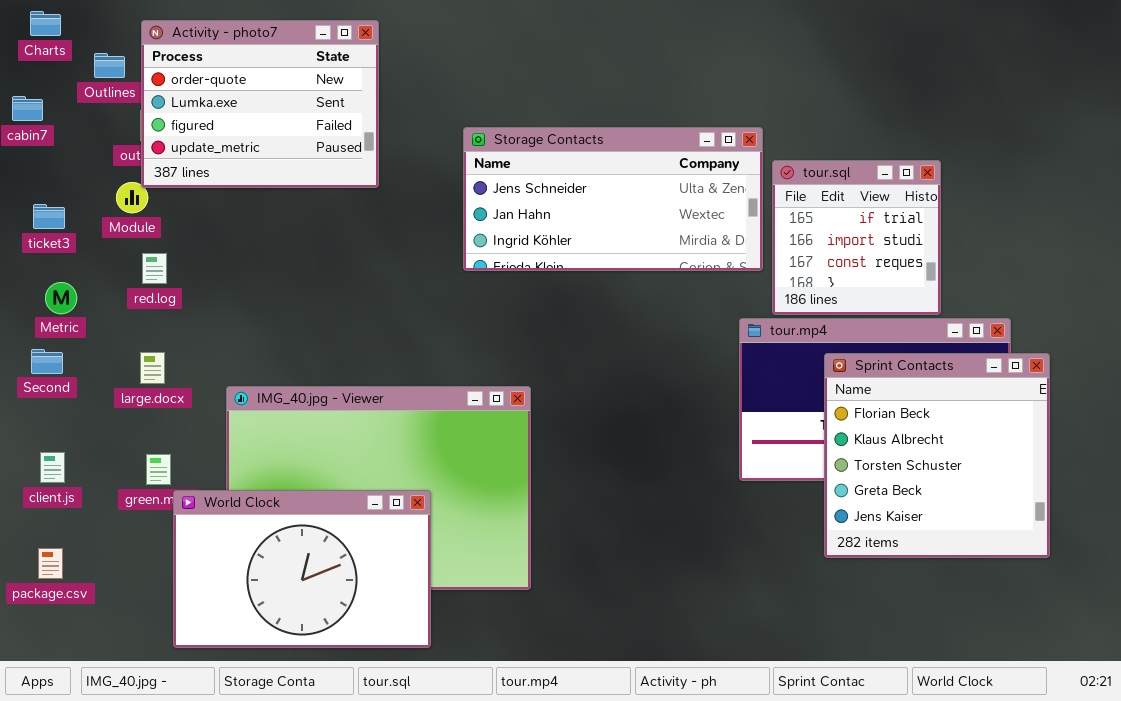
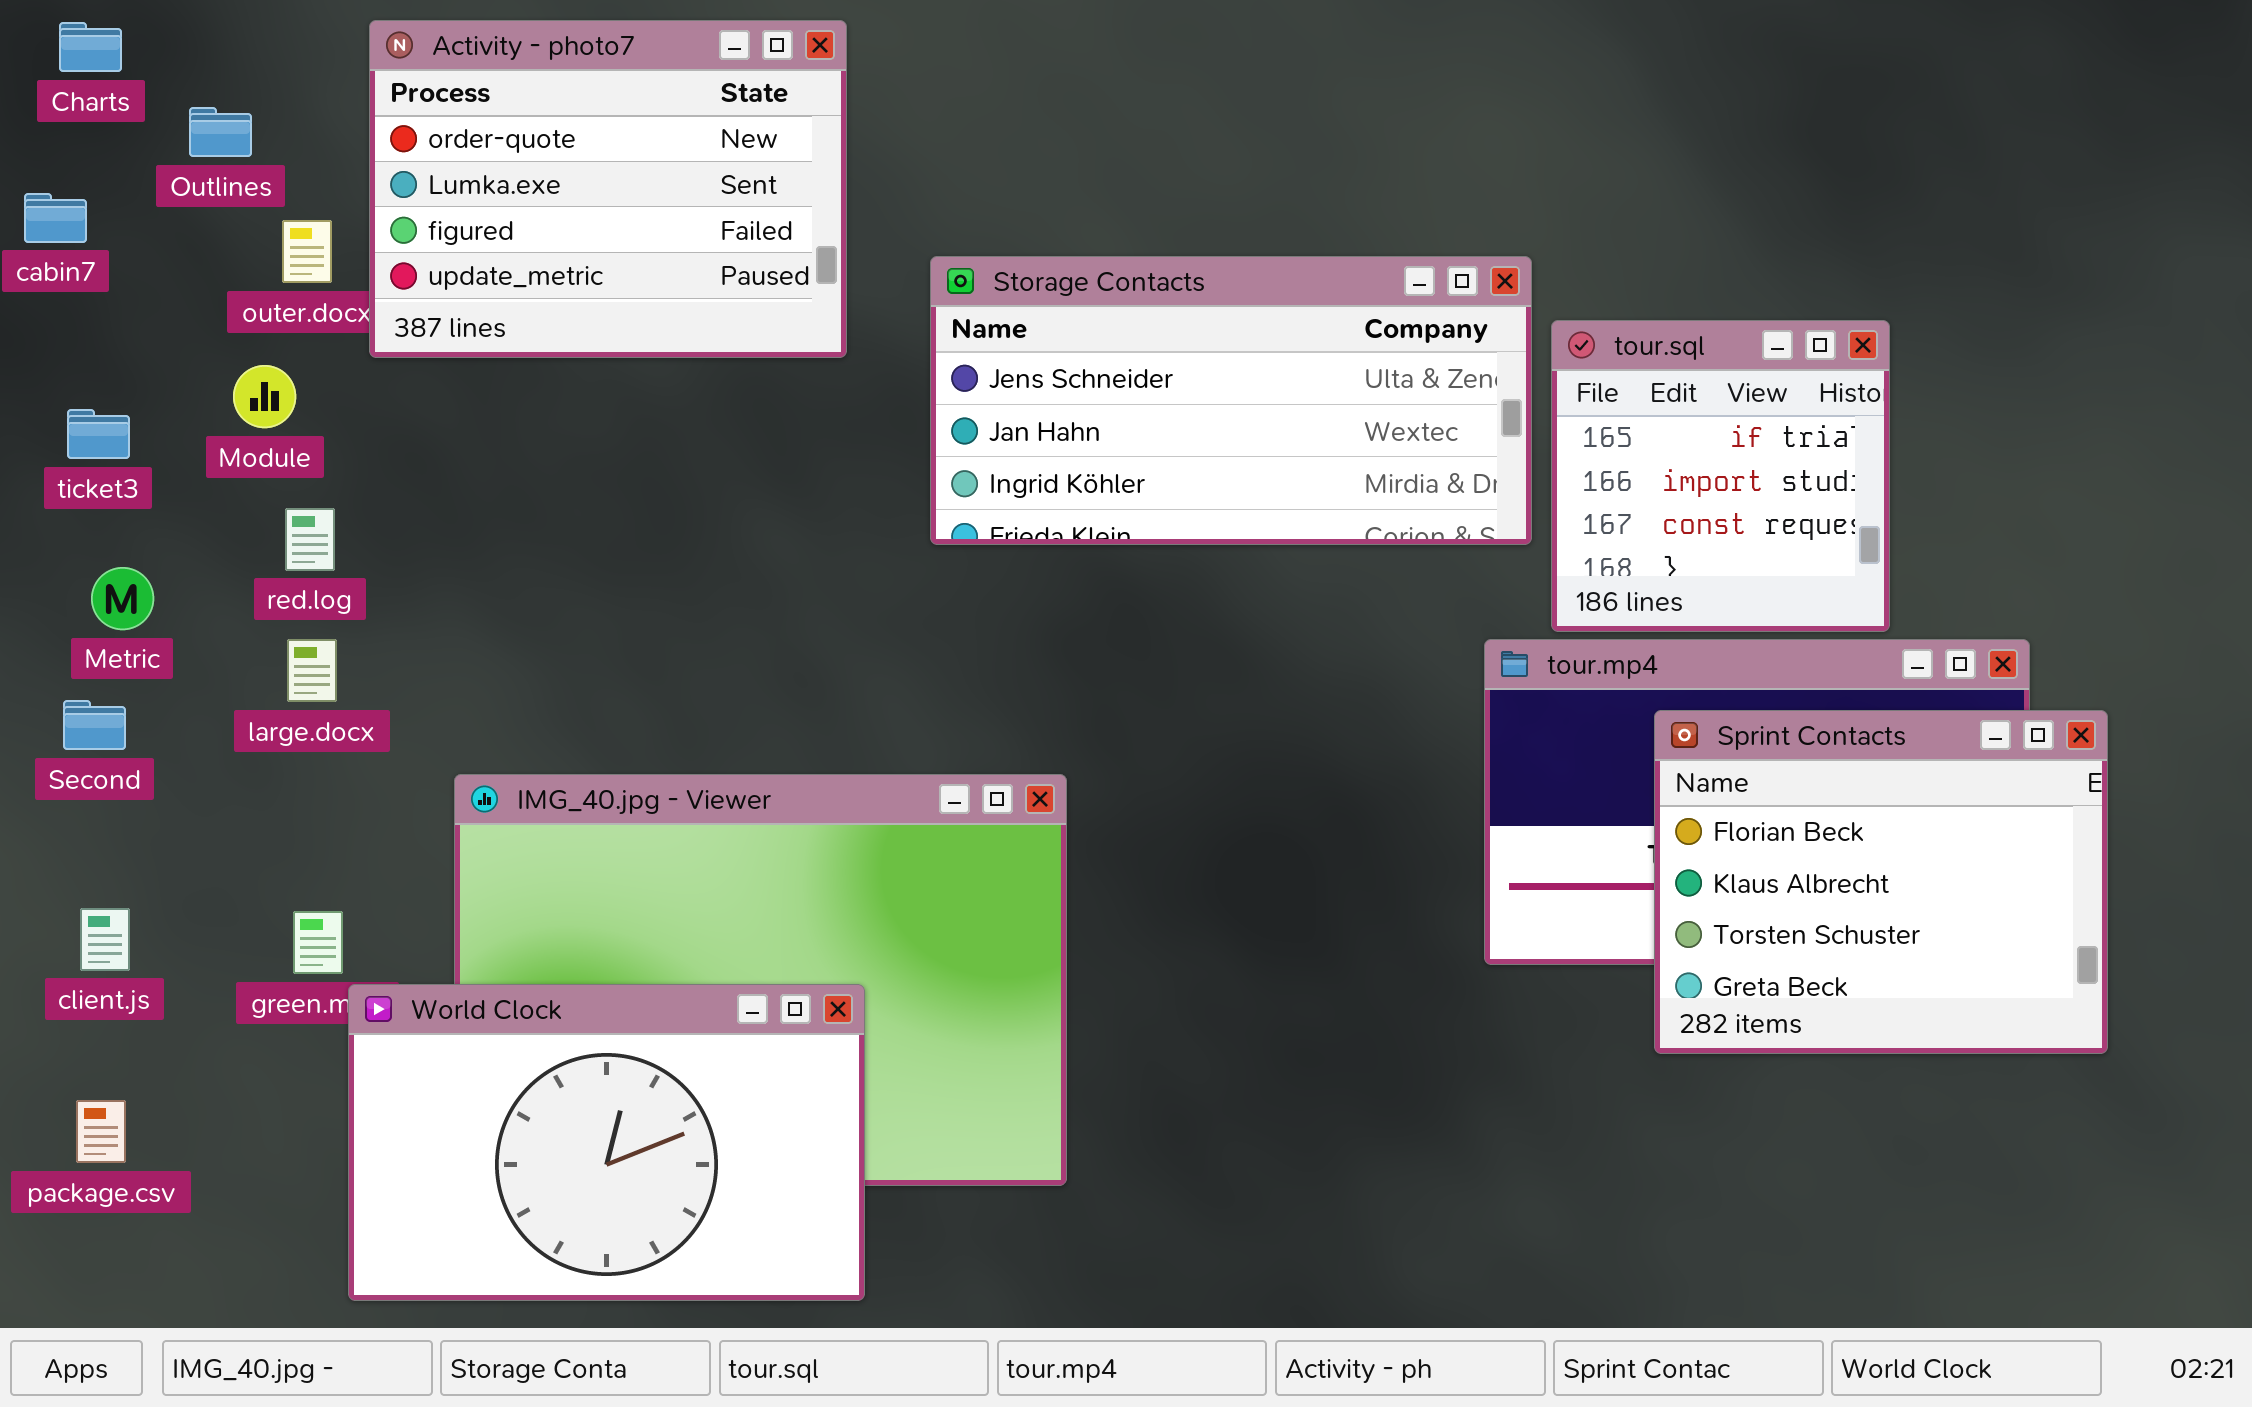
Activity - photo7: [141,20,379,188] -> [369,20,847,358], moved
large.docx: [140,352,165,384] -> [287,639,337,702], moved
Sprint Contacts: [824,353,1050,558] -> [1654,710,2108,1054], resized

